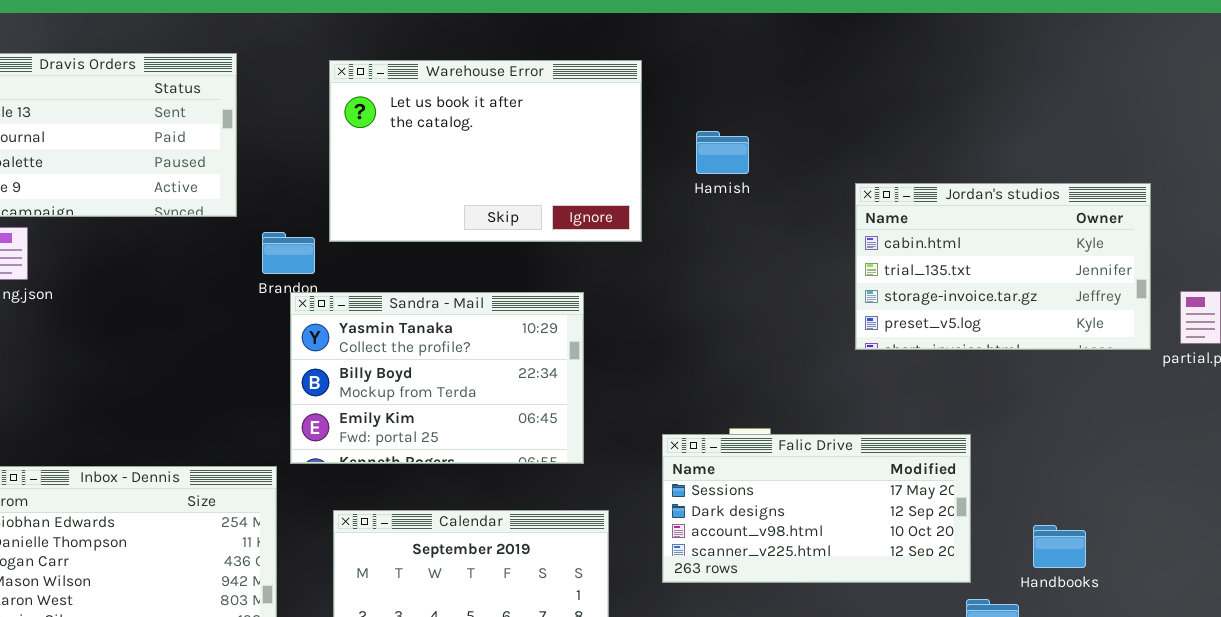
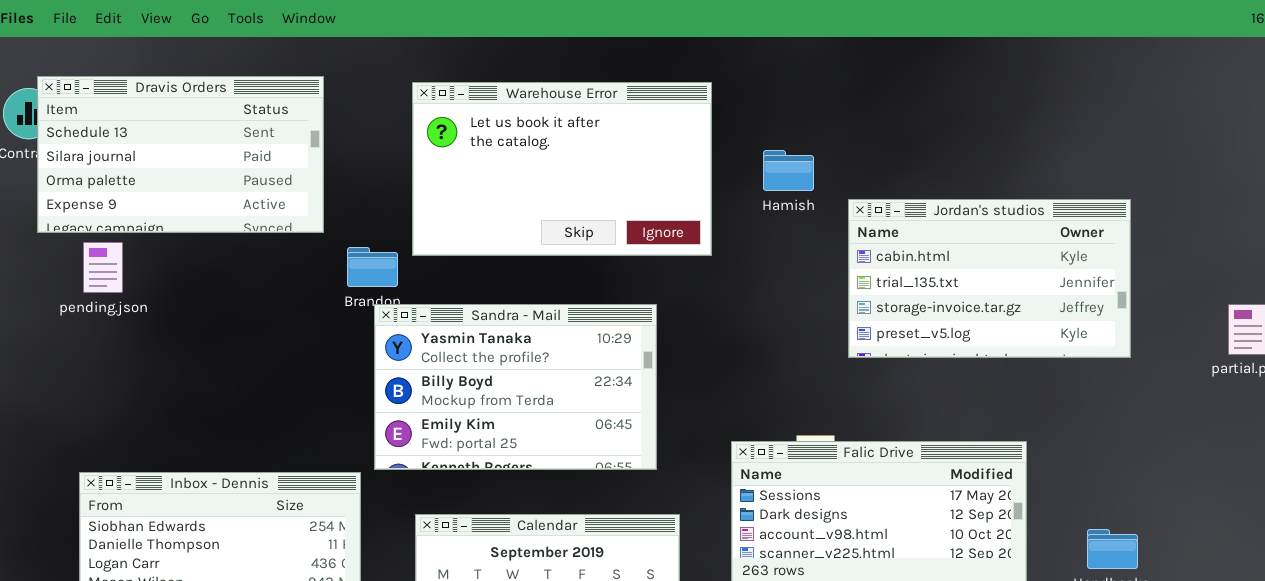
Jordan's studios: [855,183,1151,350] -> [848,199,1131,358], moved

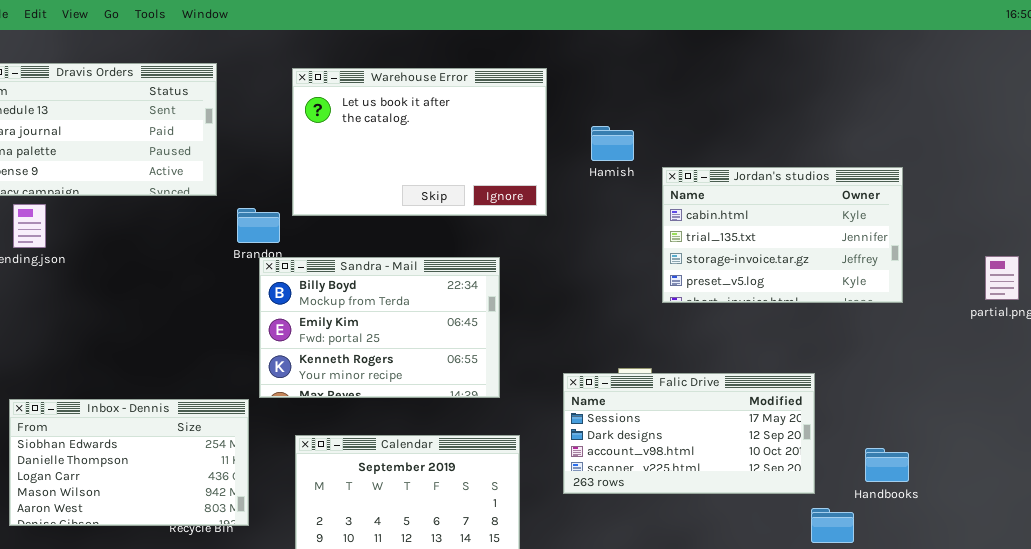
Sandra - Mail: [374,304,657,470] -> [259,257,500,398], scrolled down 1 row

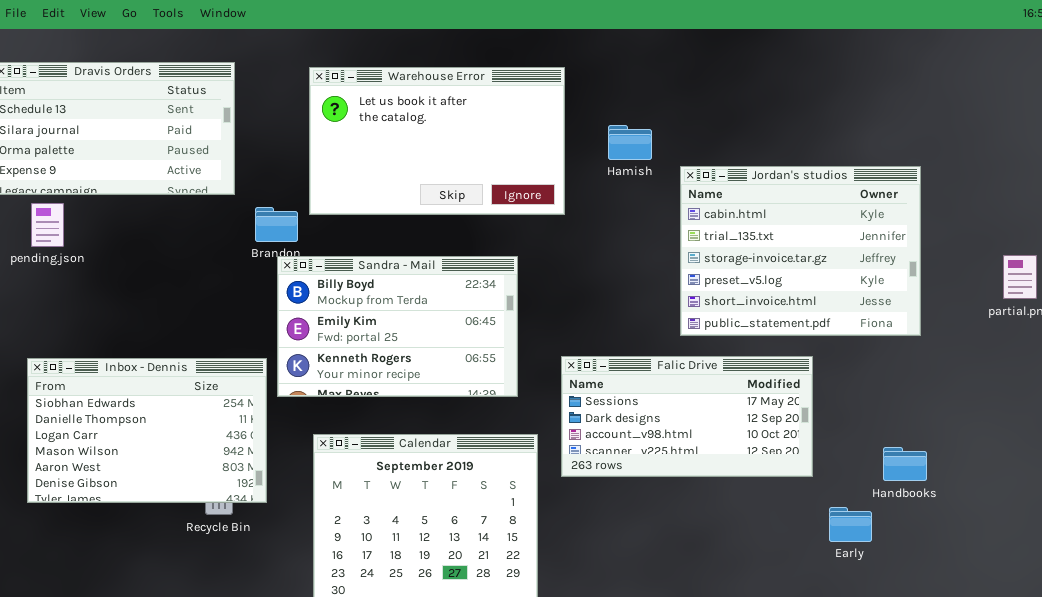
Jordan's studios: [662,167,903,303] -> [680,166,921,336], resized
Falic Drive: [563,373,815,494] -> [561,356,813,477], moved
Inbox - Dennis: [9,399,249,526] -> [27,358,267,503], moved, resized

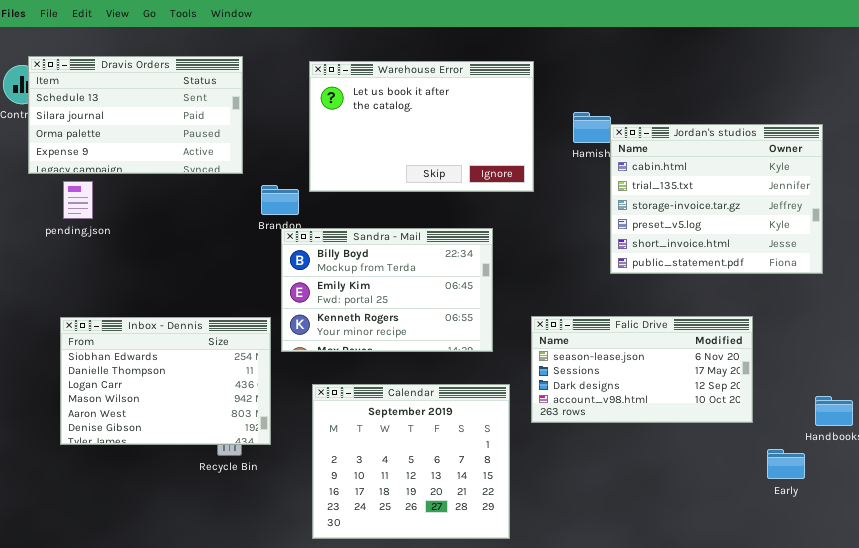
Jordan's studios: [680,166,921,336] -> [610,124,823,274], moved
Falic Drive: [561,356,813,477] -> [531,316,753,423], scrolled up 1 row

